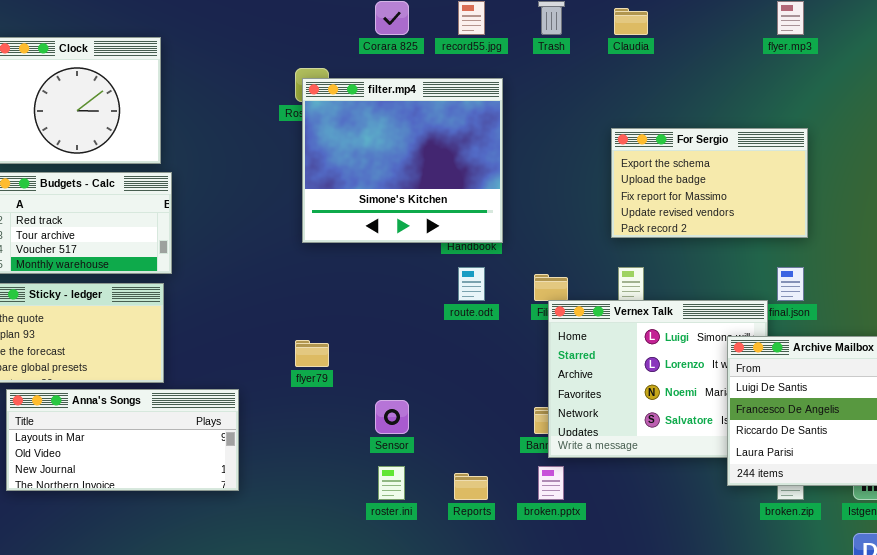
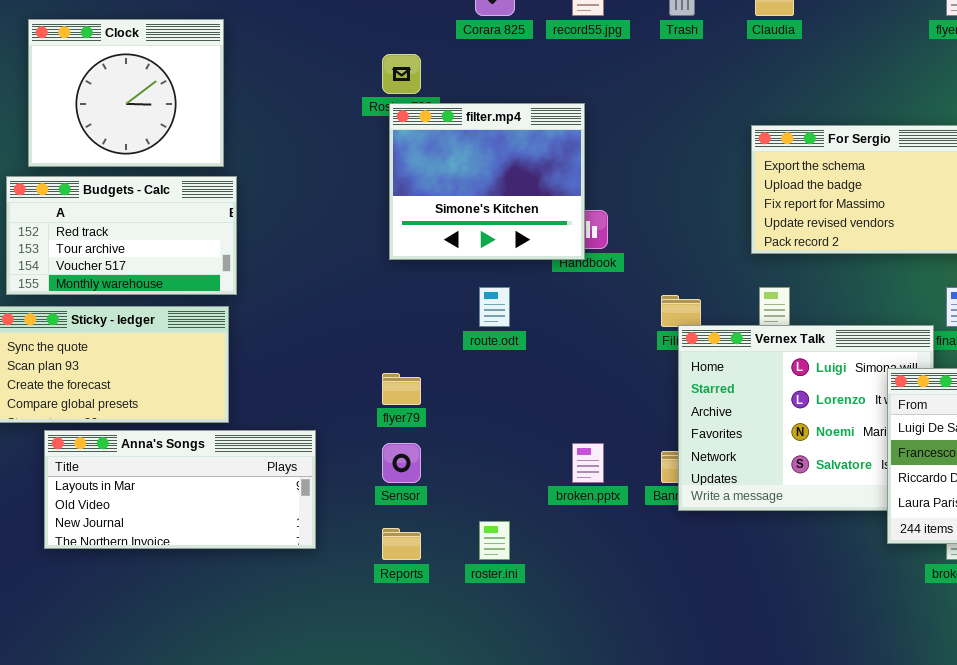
filter.mp4: [302,78,503,243] -> [389,103,585,260], resized
route.odt: [458,267,485,301] -> [479,287,510,327], moved
Sensor: [375,400,409,434] -> [382,443,421,483], moved
broken.pptx: [538,466,564,500] -> [572,443,604,483], moved
Reports: [454,473,488,500] -> [382,528,421,560], moved

